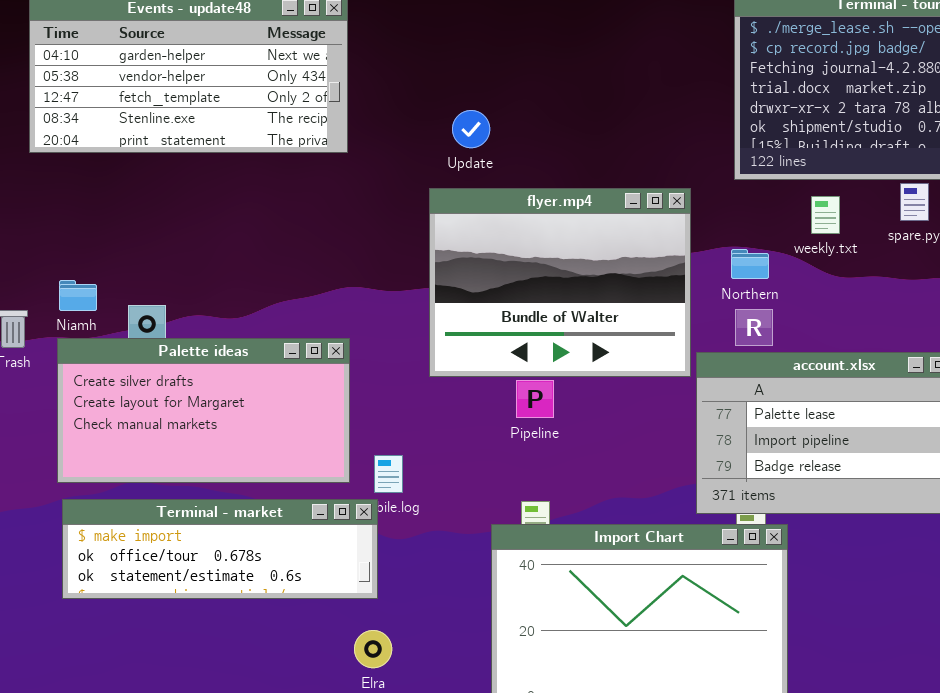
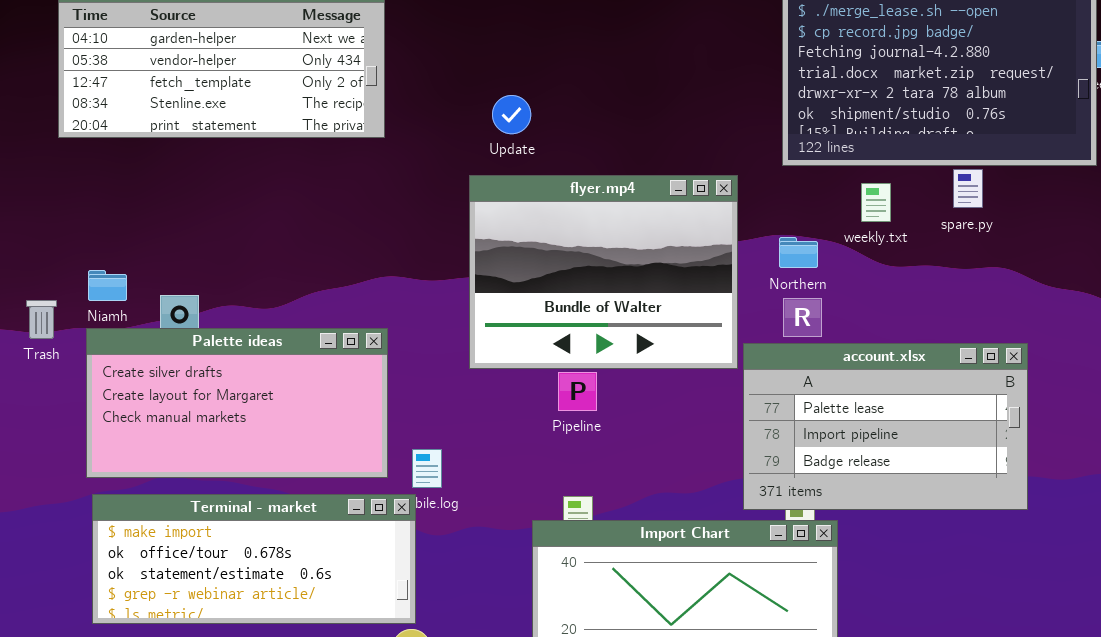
Terminal - market: [62,499,378,599] -> [92,494,416,624], resized

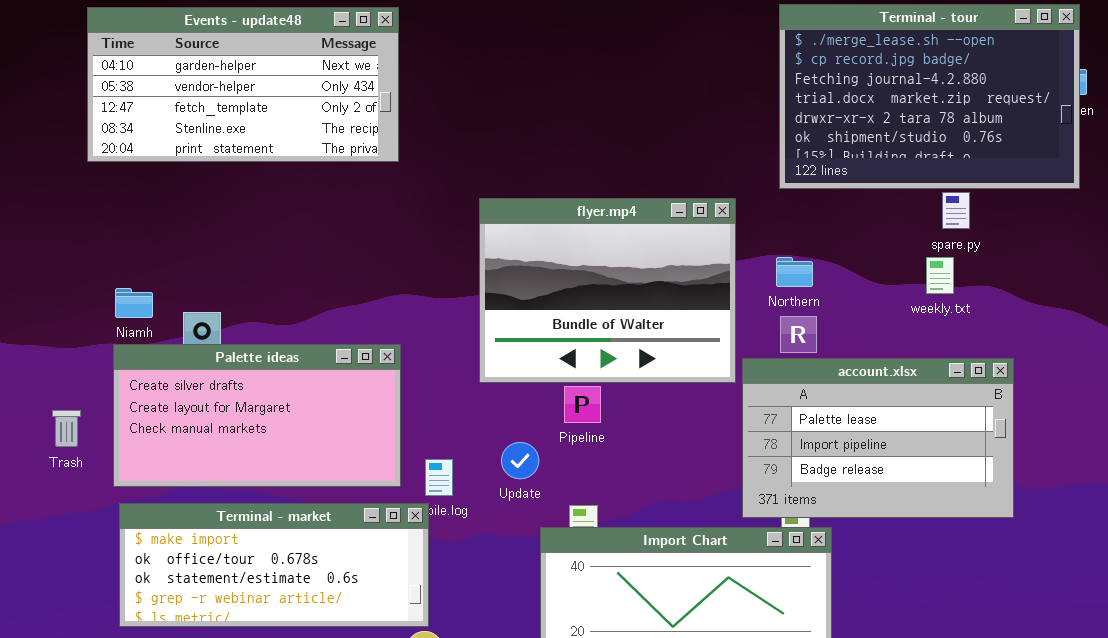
Update: [492,95,531,134] -> [501,442,539,479], moved
weekly.txt: [861,183,891,222] -> [926,257,954,294], moved
Trash: [26,300,57,339] -> [52,410,81,447], moved

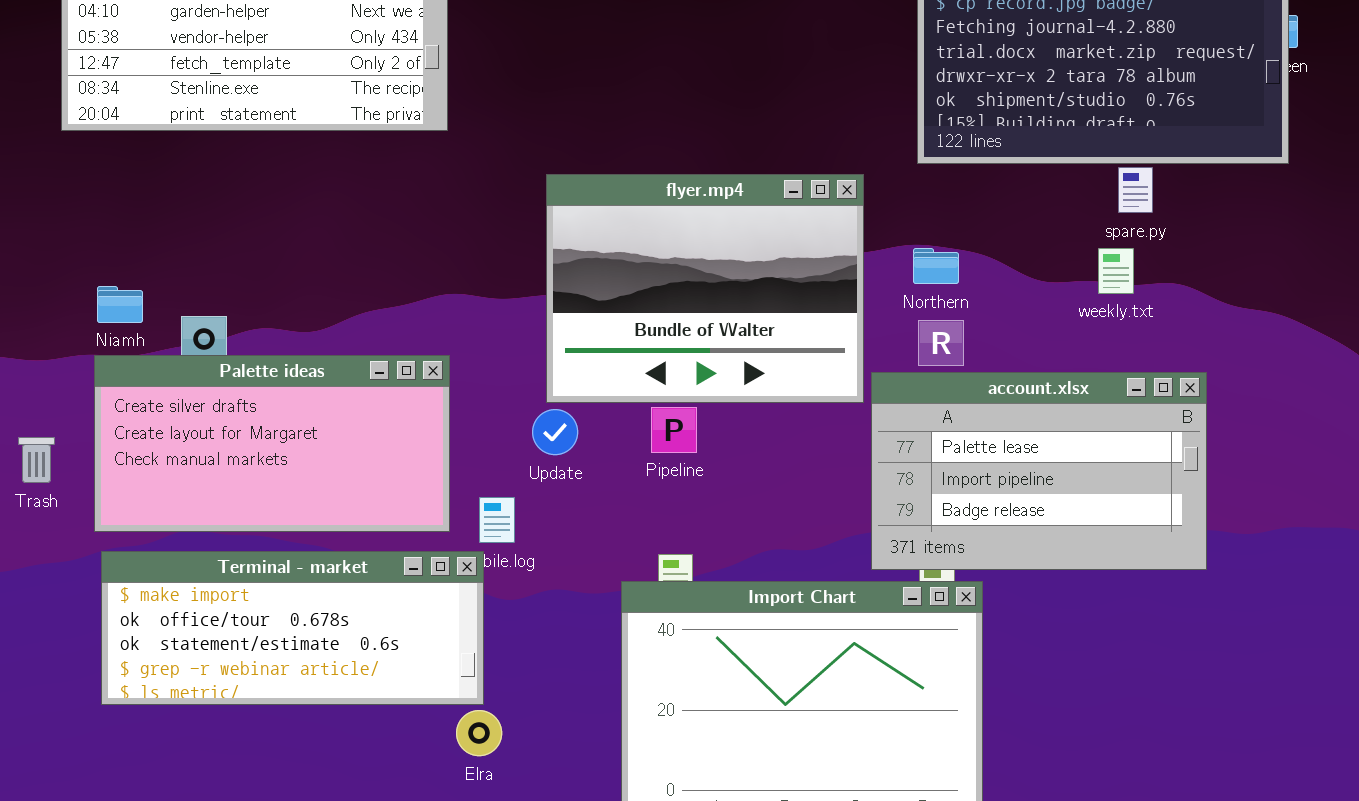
Update: [501,442,539,479] -> [532,409,578,455], moved

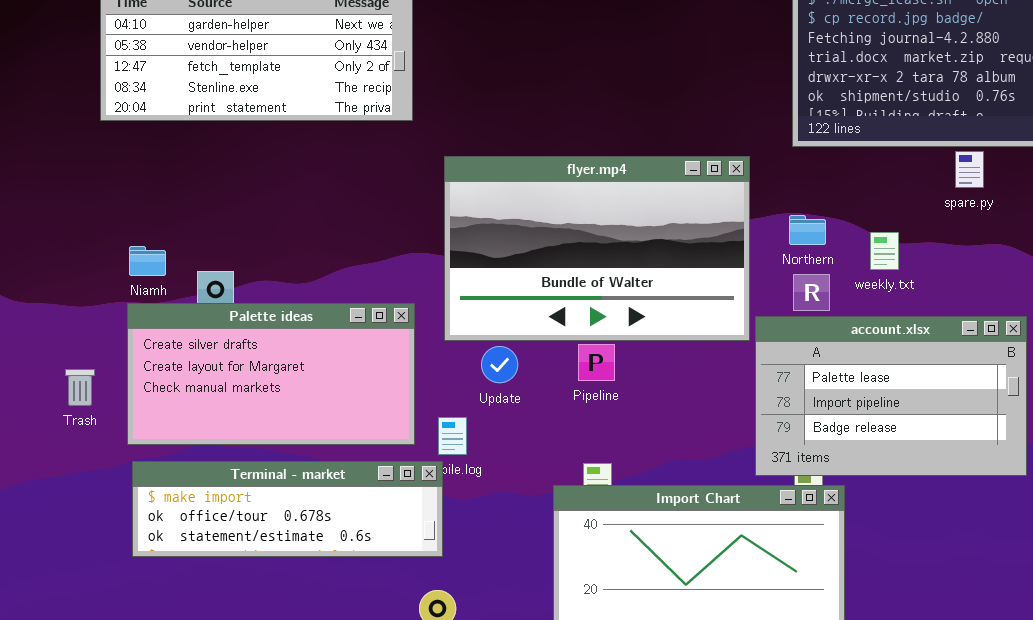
flyer.mp4: [546,174,864,403] -> [444,156,750,341], resized
weekly.txt: [1098,248,1134,294] -> [870,232,899,270], moved
Terminal - market: [101,551,484,705] -> [132,461,443,557], resized

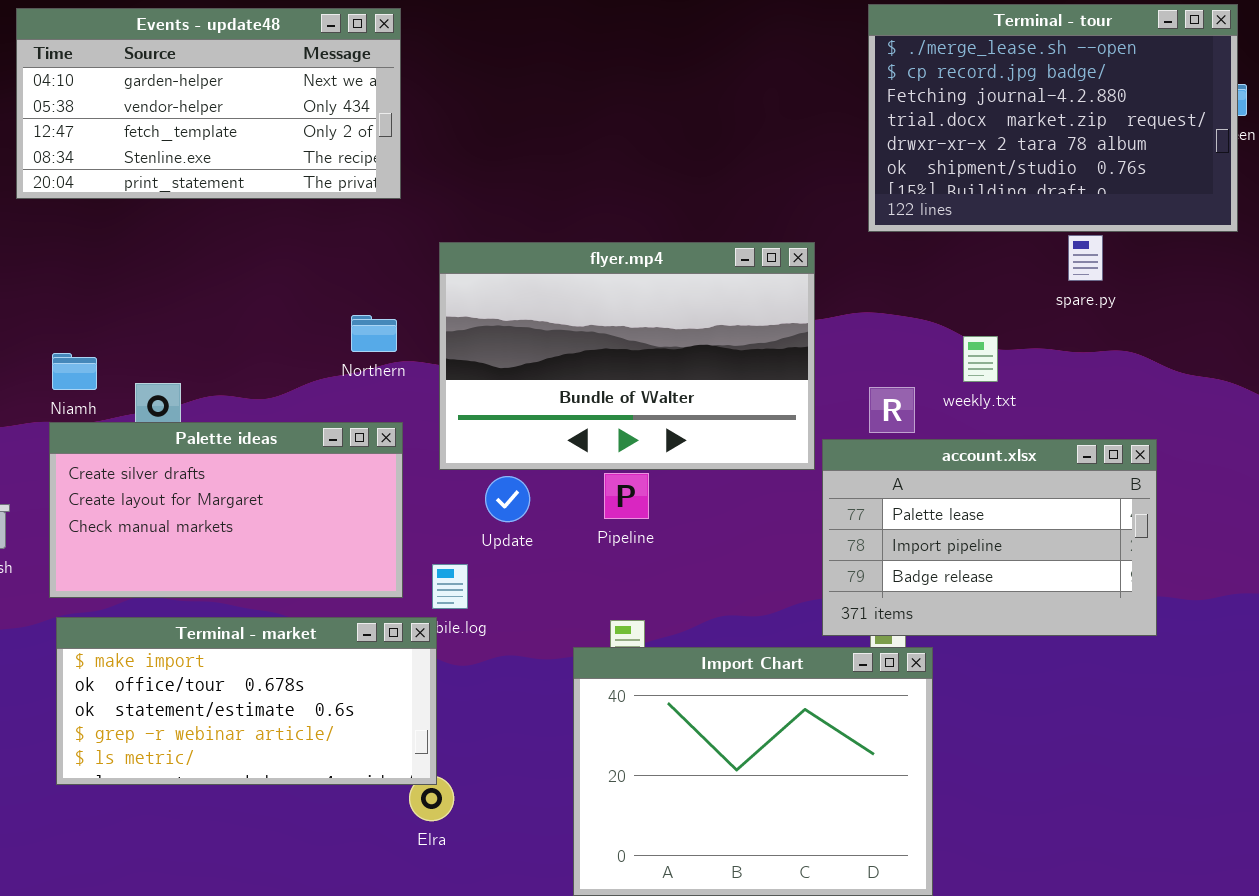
Northern: [789,215,826,245] -> [351,315,397,352], moved
Terminal - market: [132,461,443,557] -> [56,617,437,785], resized

